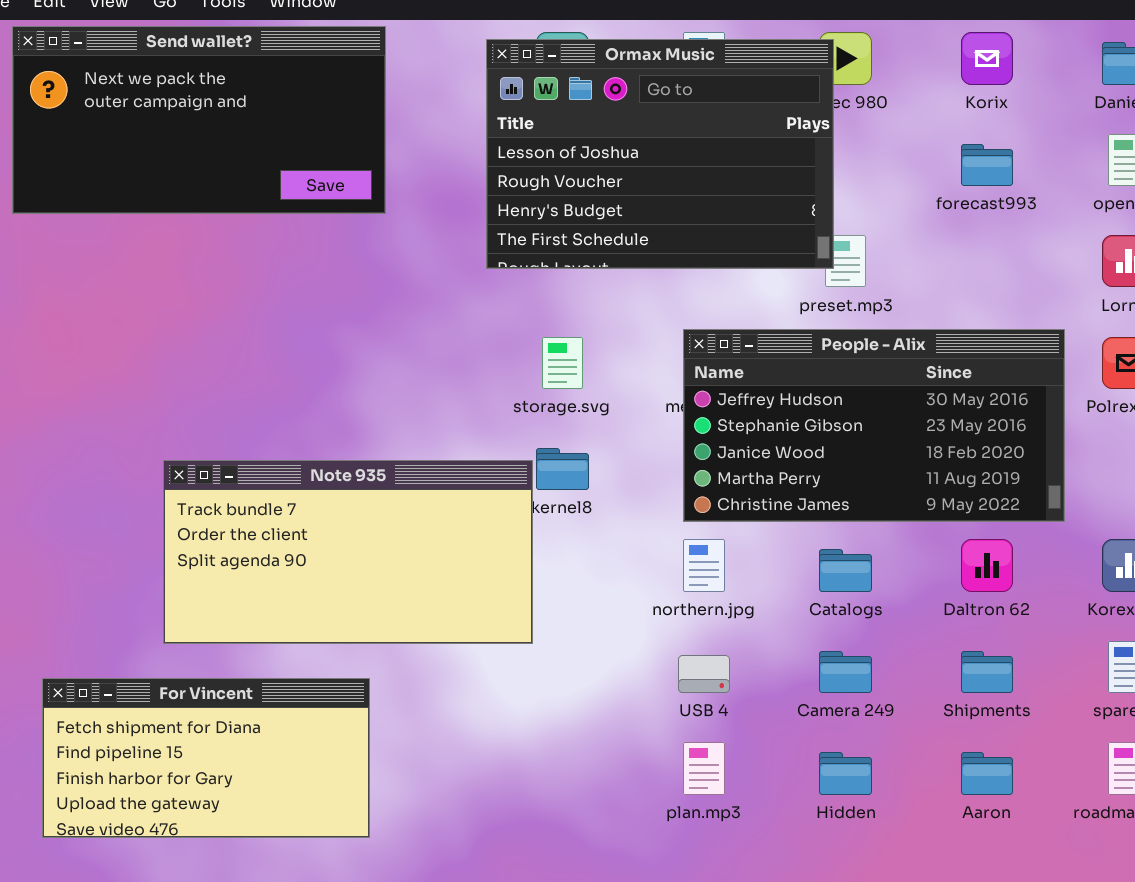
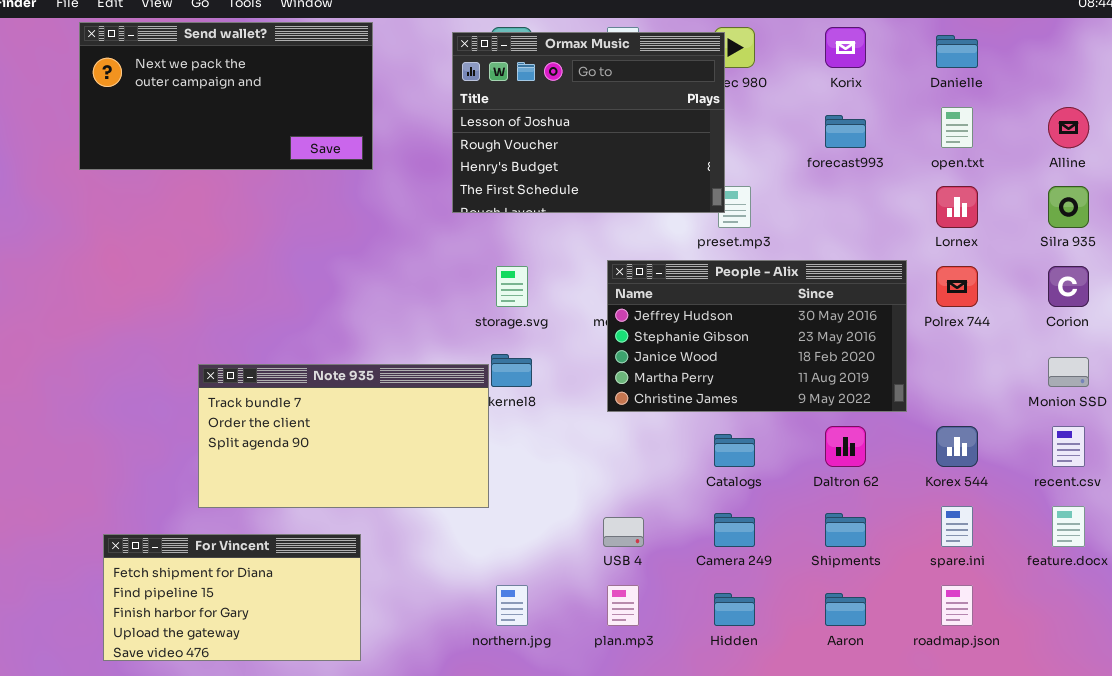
northern.jpg: [683,539,725,592] -> [496,585,528,626], moved

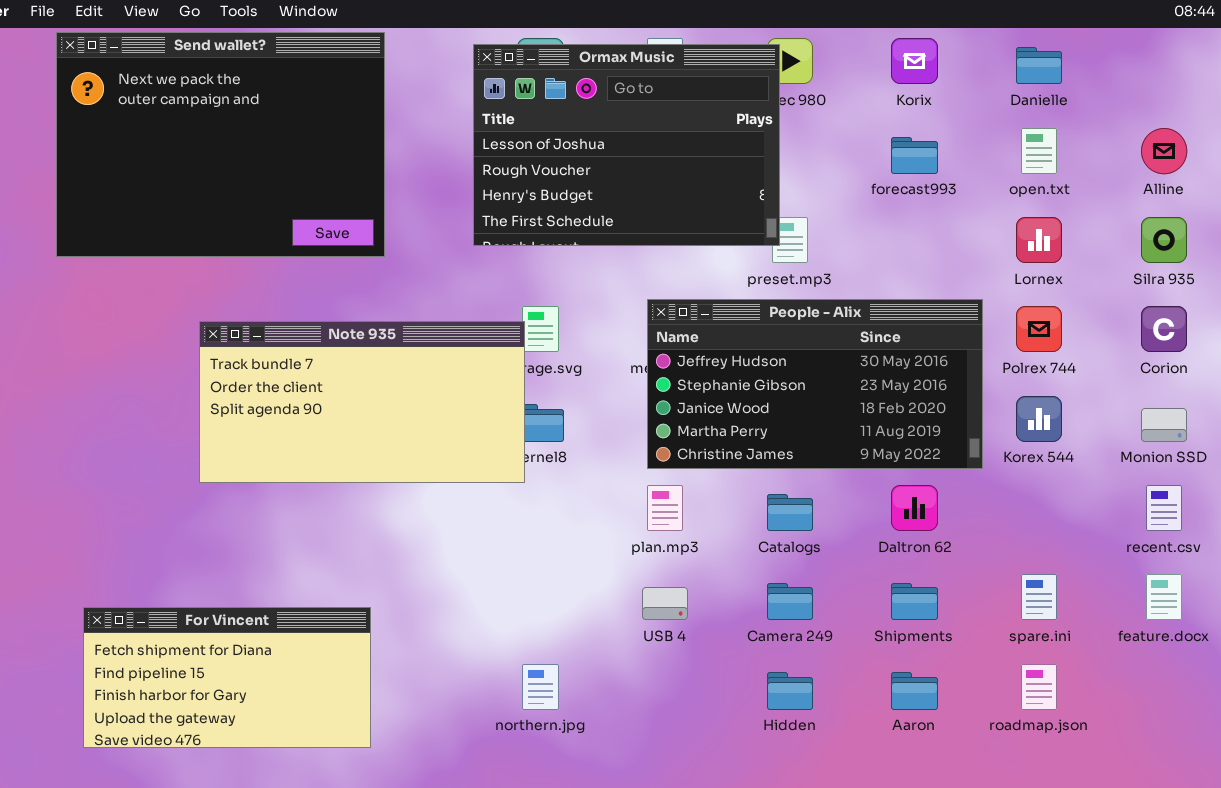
Send wallet?: [79,22,373,170] -> [56,32,385,257], resized
Note 935: [198,364,489,508] -> [199,321,525,483], moved
Korex 544: [936,426,978,467] -> [1016,396,1062,442], moved
plan.mp3: [607,585,639,626] -> [647,485,683,531], moved

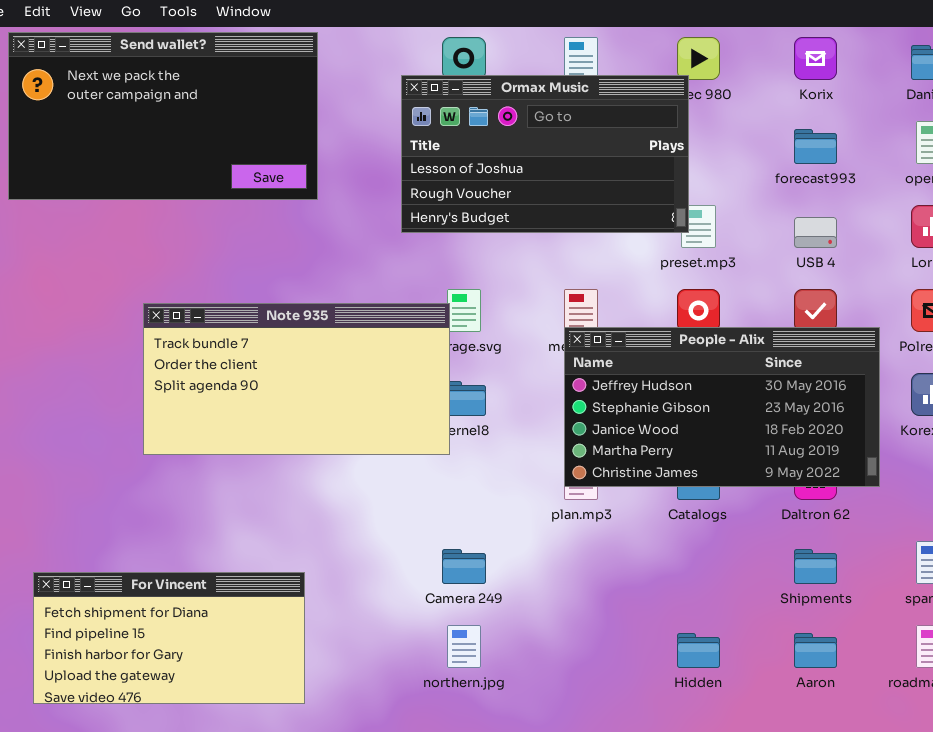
Send wallet?: [56,32,385,257] -> [8,32,318,200], resized
Ormax Music: [473,44,780,246] -> [401,75,689,233], resized
People - Alix: [647,299,983,469] -> [564,327,880,487], moved
Camera 249: [767,583,813,620] -> [442,549,486,584], moved
USB 4: [642,587,688,620] -> [794,217,837,248], moved

